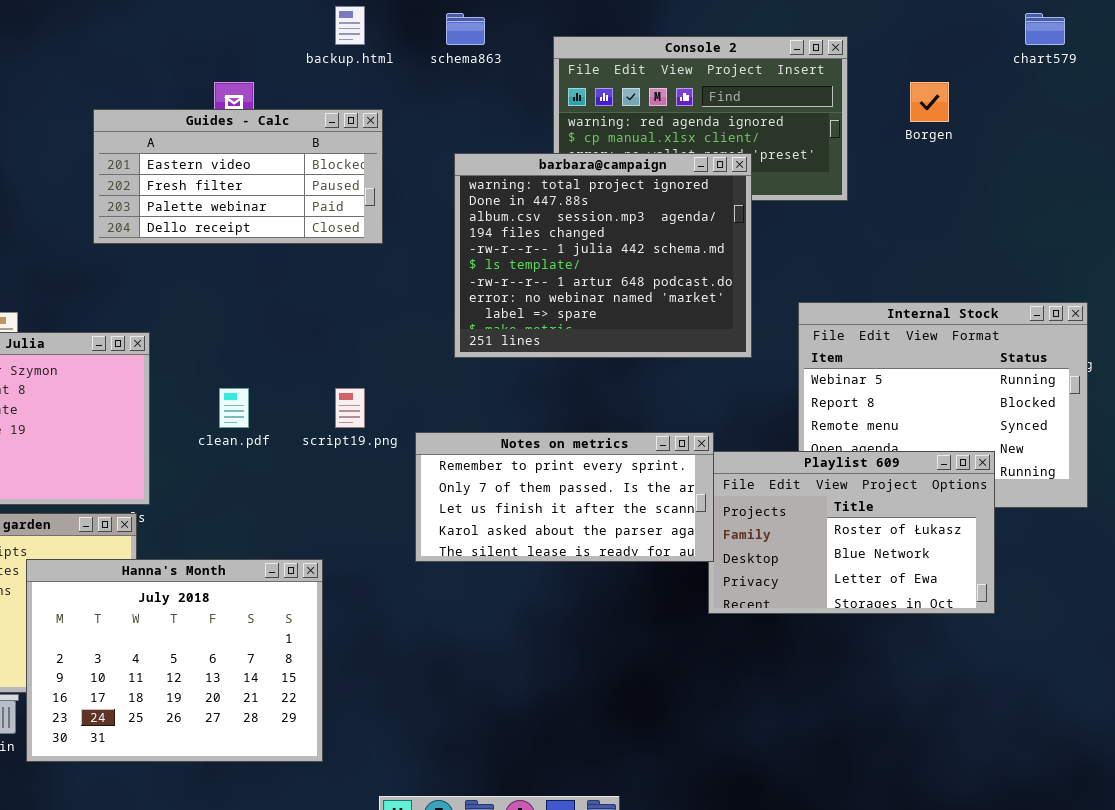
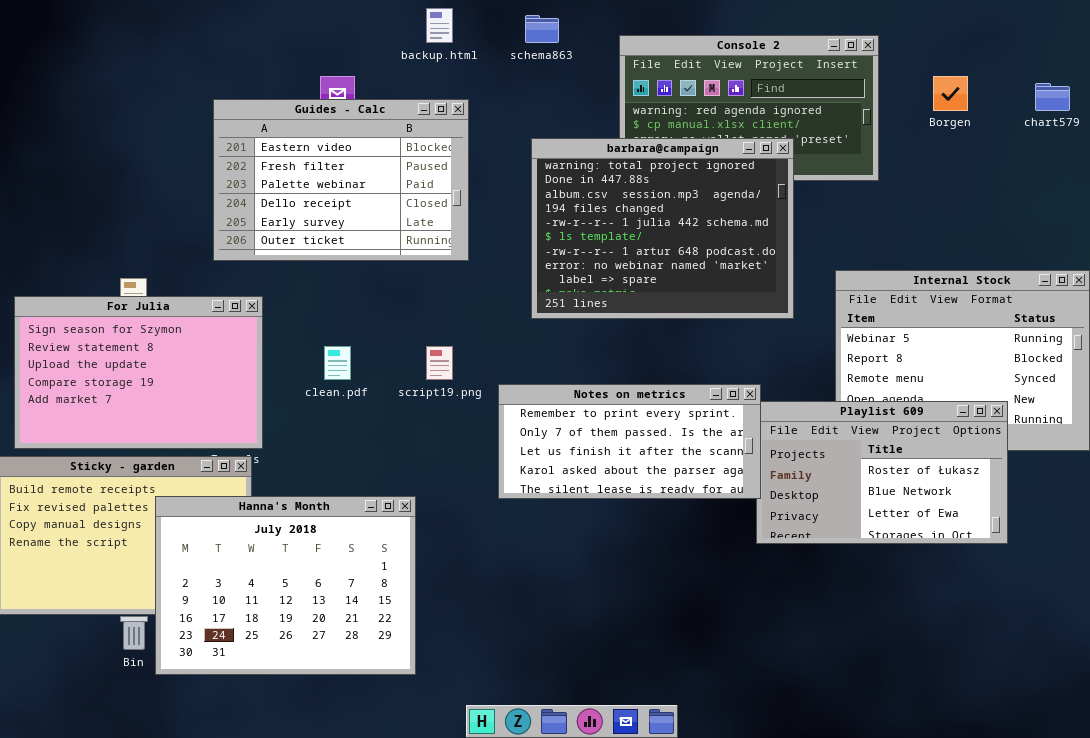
chart579: [1025,13,1065,45] -> [1035,83,1070,111], moved
Guides - Calc: [93,109,383,244] -> [213,99,469,261], resized

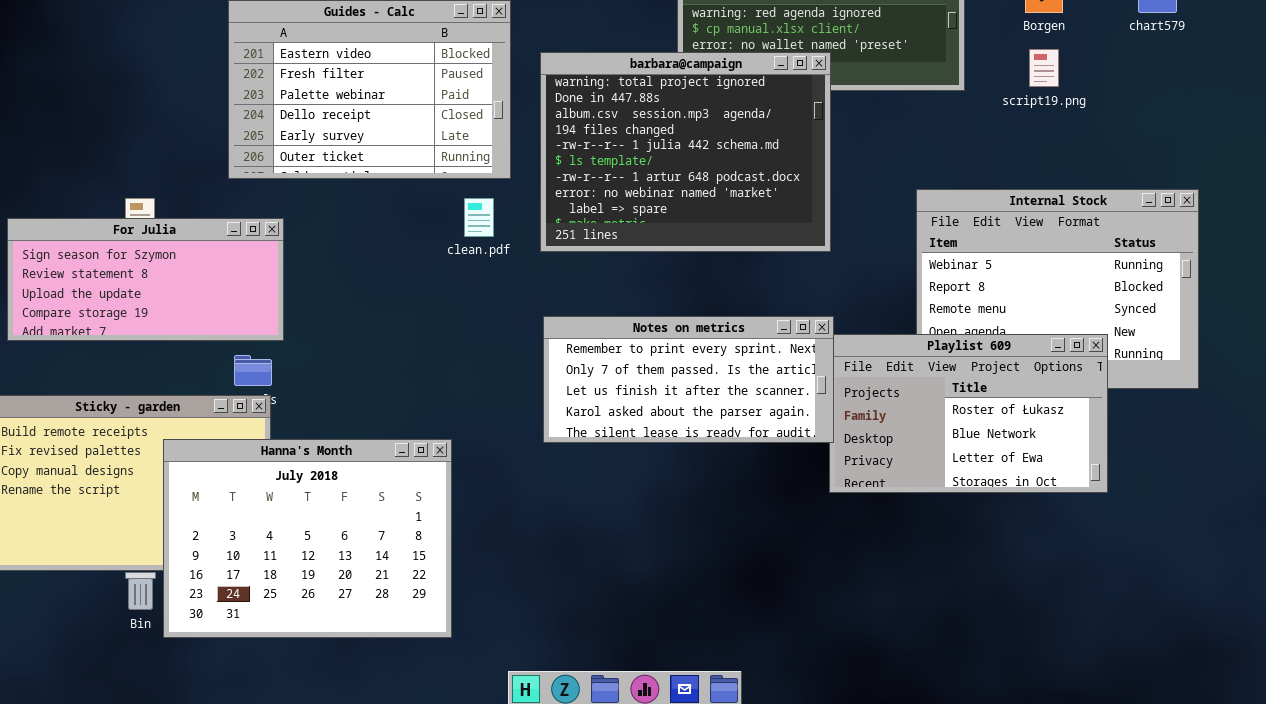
barbara@campaign: [531,138,794,319] -> [540,52,831,252], moved
For Julia: [14,296,263,449] -> [7,218,284,341], resized
clean.pdf: [324,346,351,380] -> [464,198,494,237], moved
script19.png: [426,346,453,380] -> [1029,49,1059,87], moved

